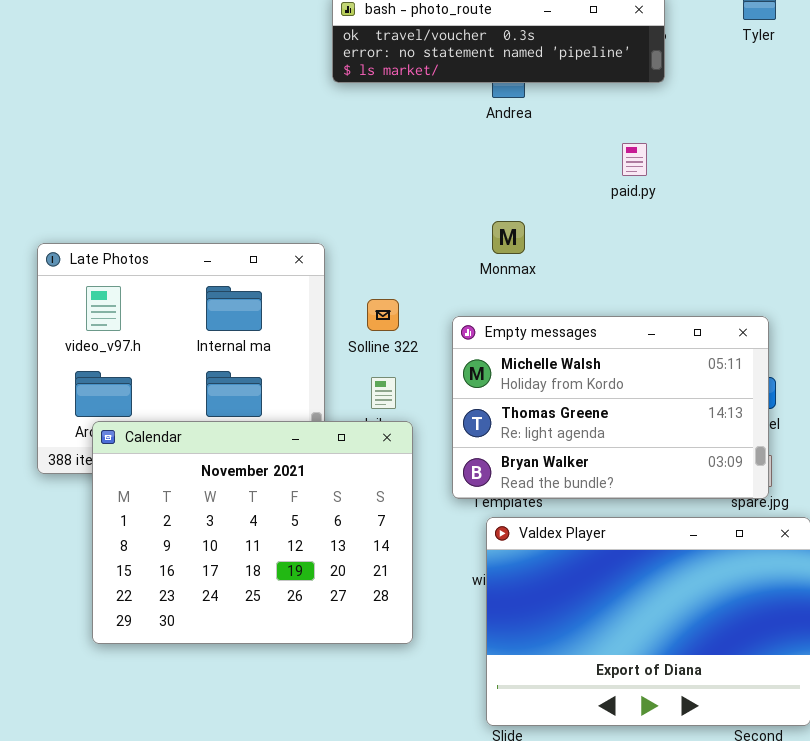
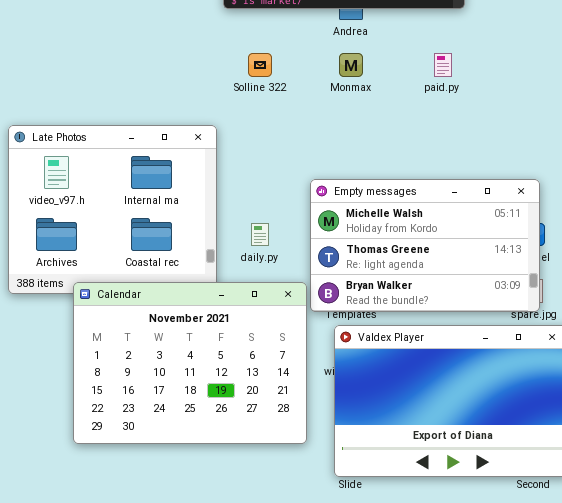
Monmax: [492,221,525,254] -> [339,53,363,77], moved
Solline 322: [367,299,399,331] -> [248,53,272,77], moved
Calendar: [92,421,413,644] -> [73,282,307,444], moved

